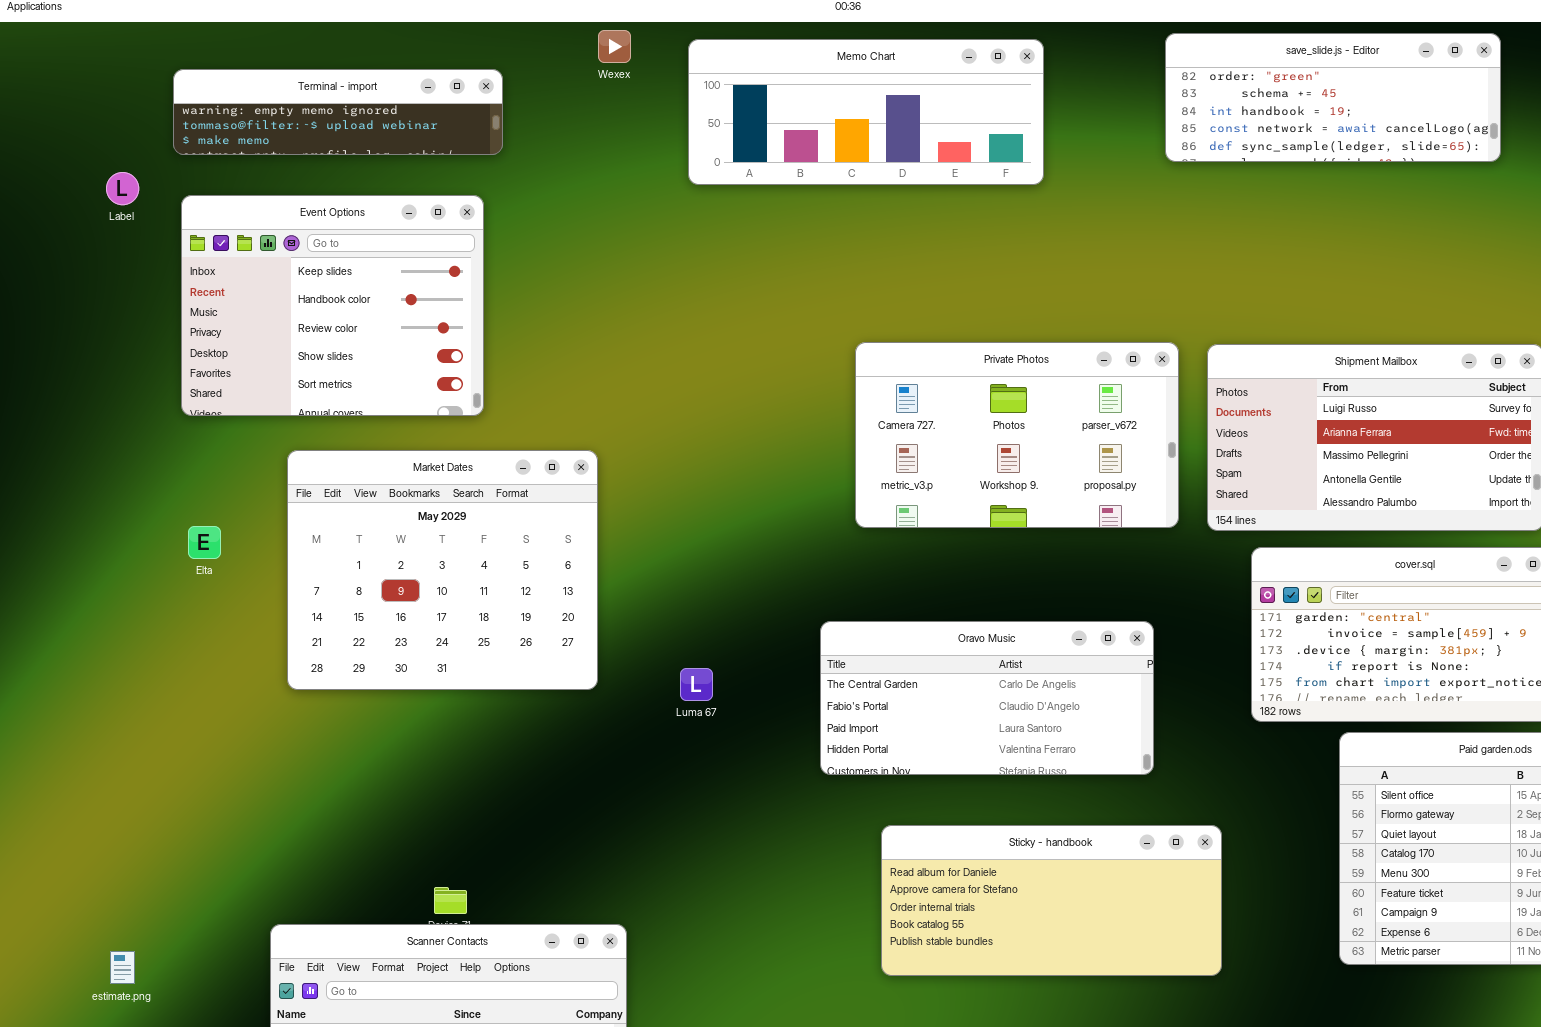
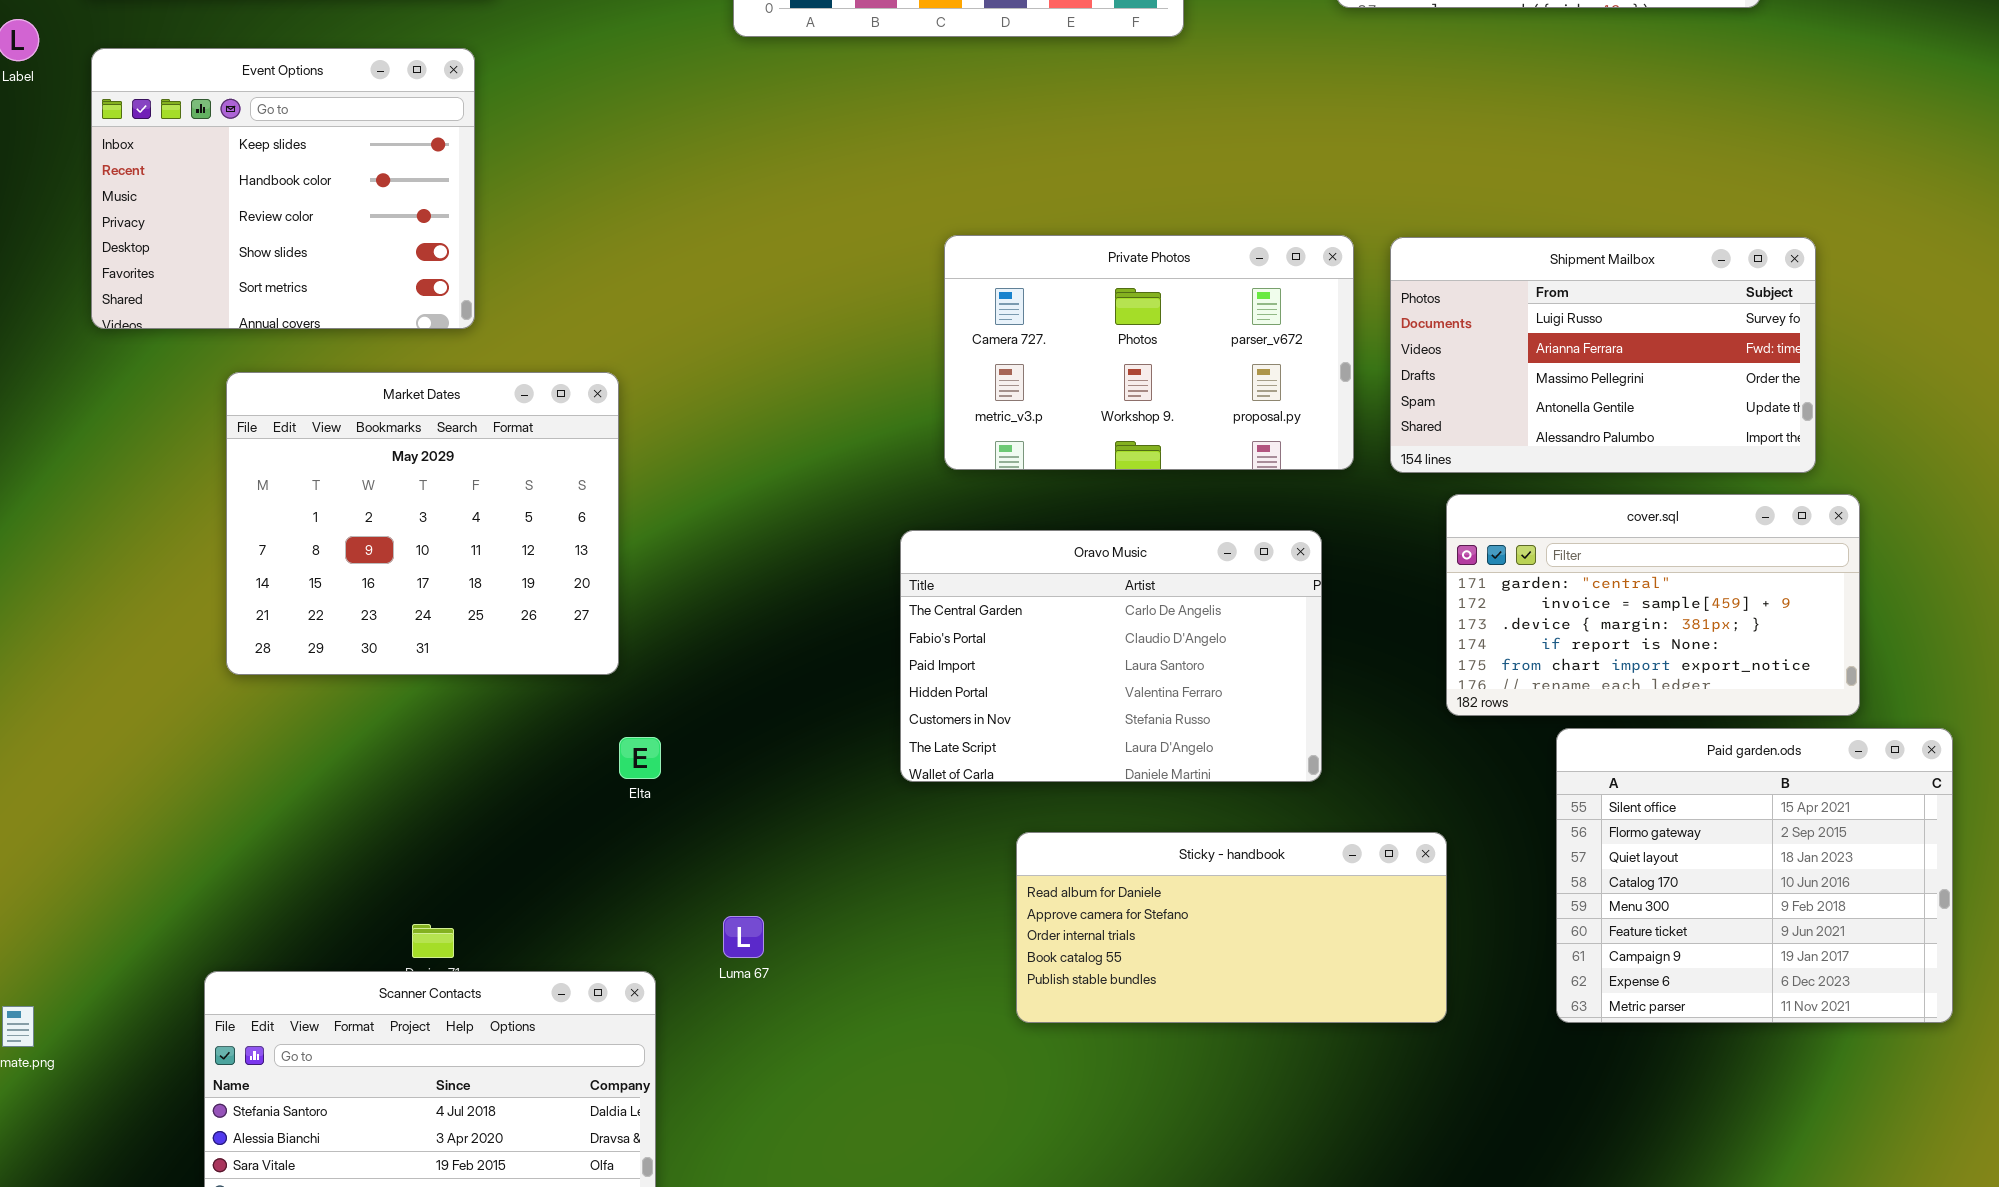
Elta: [188,526,221,559] -> [619,737,661,779], moved
Oravo Music: [820,621,1154,775] -> [900,530,1322,782], resized
Luma 67: [680,668,713,701] -> [723,916,764,958], moved
Sticky - handbook: [881,825,1222,976] -> [1016,832,1447,1023], moved

